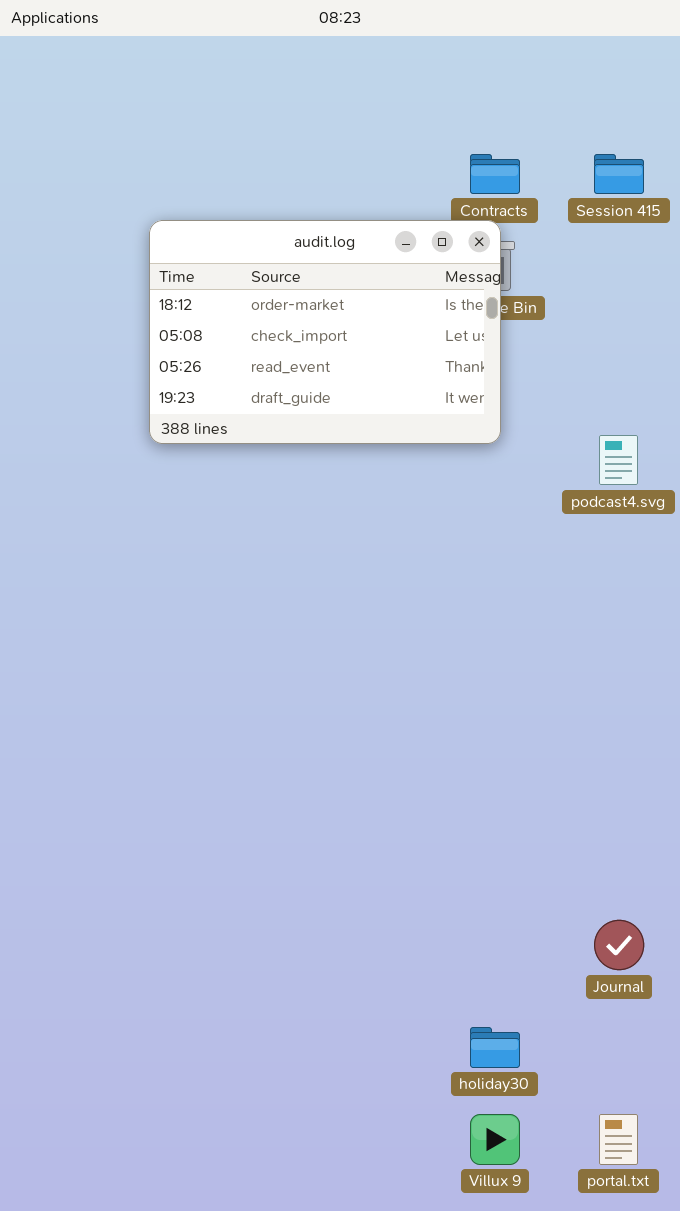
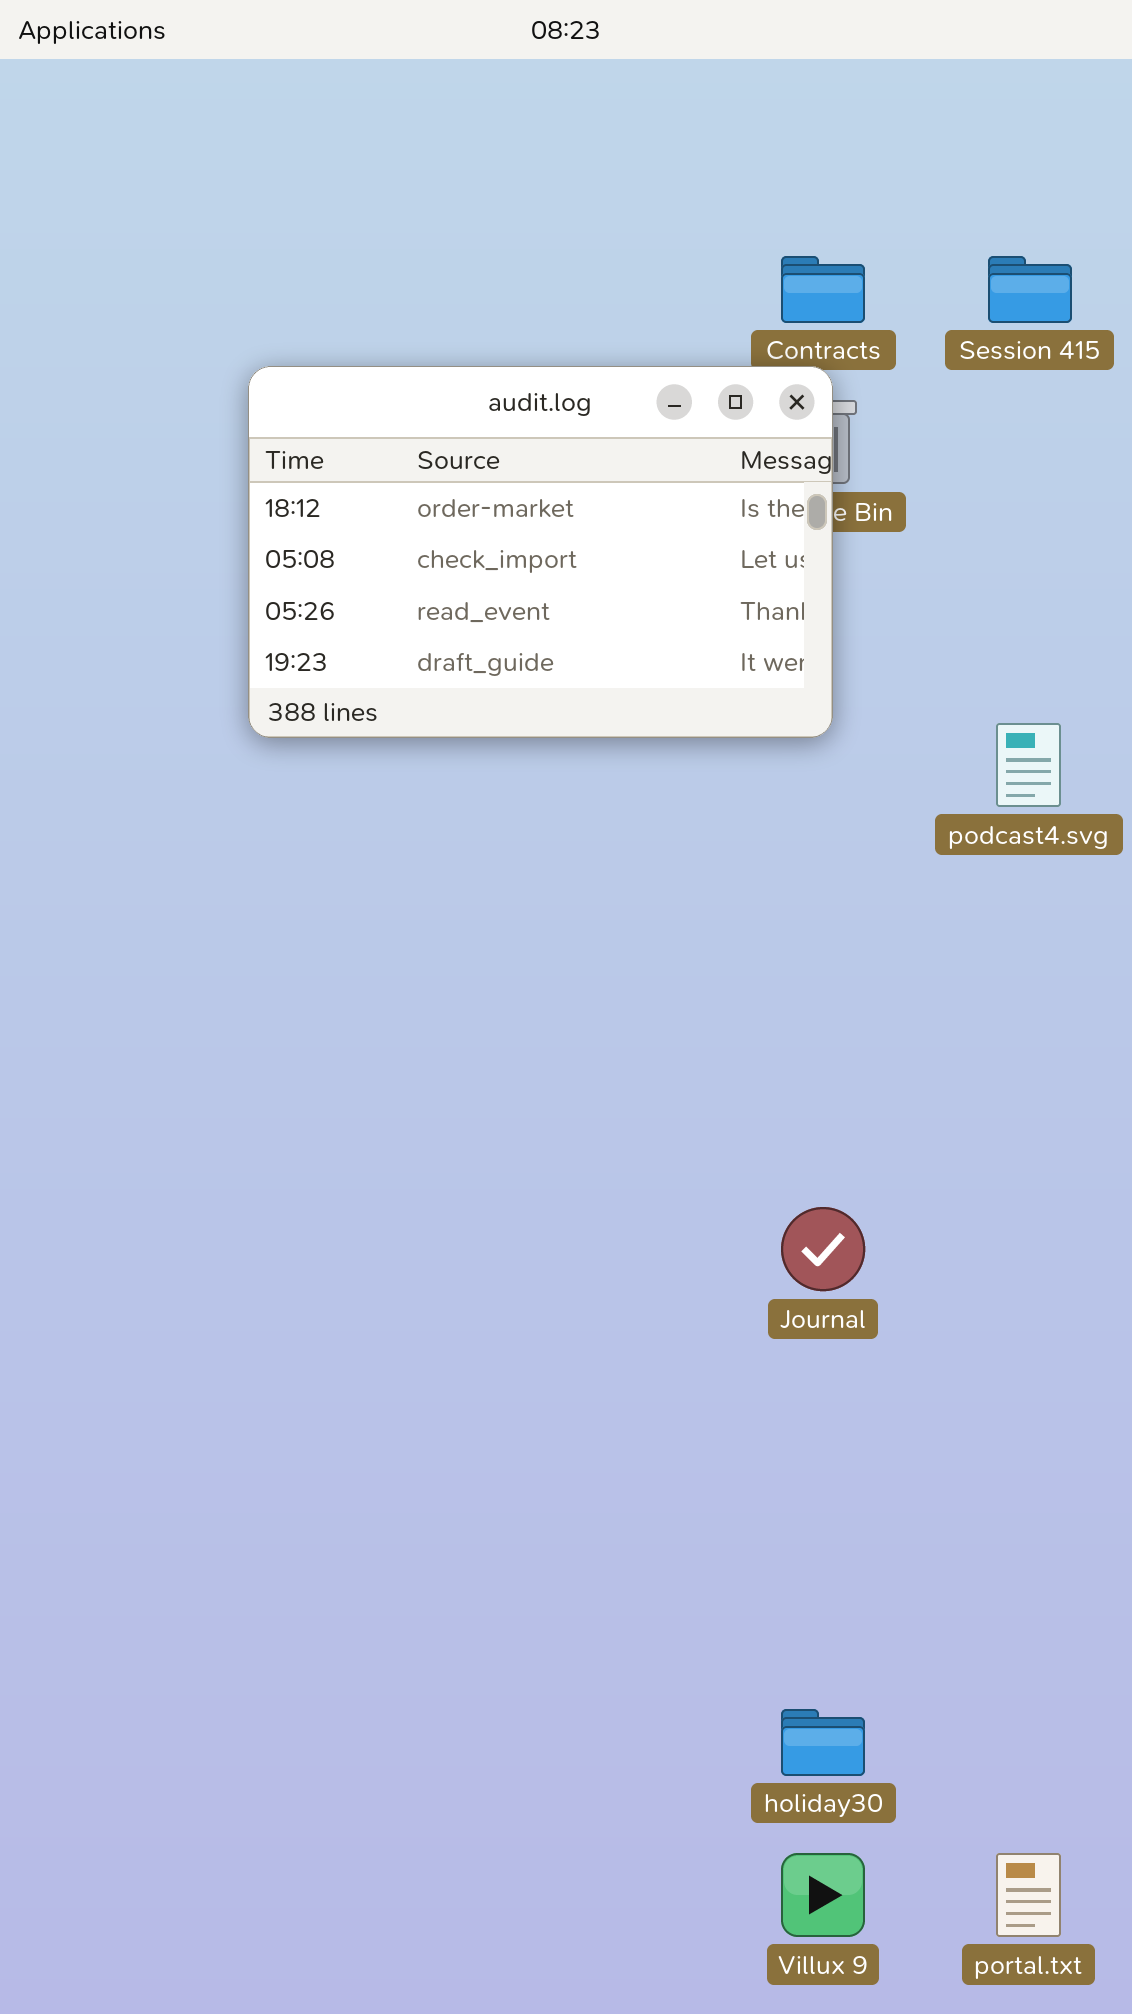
Journal: [594,920,644,970] -> [781,1207,865,1291], moved

